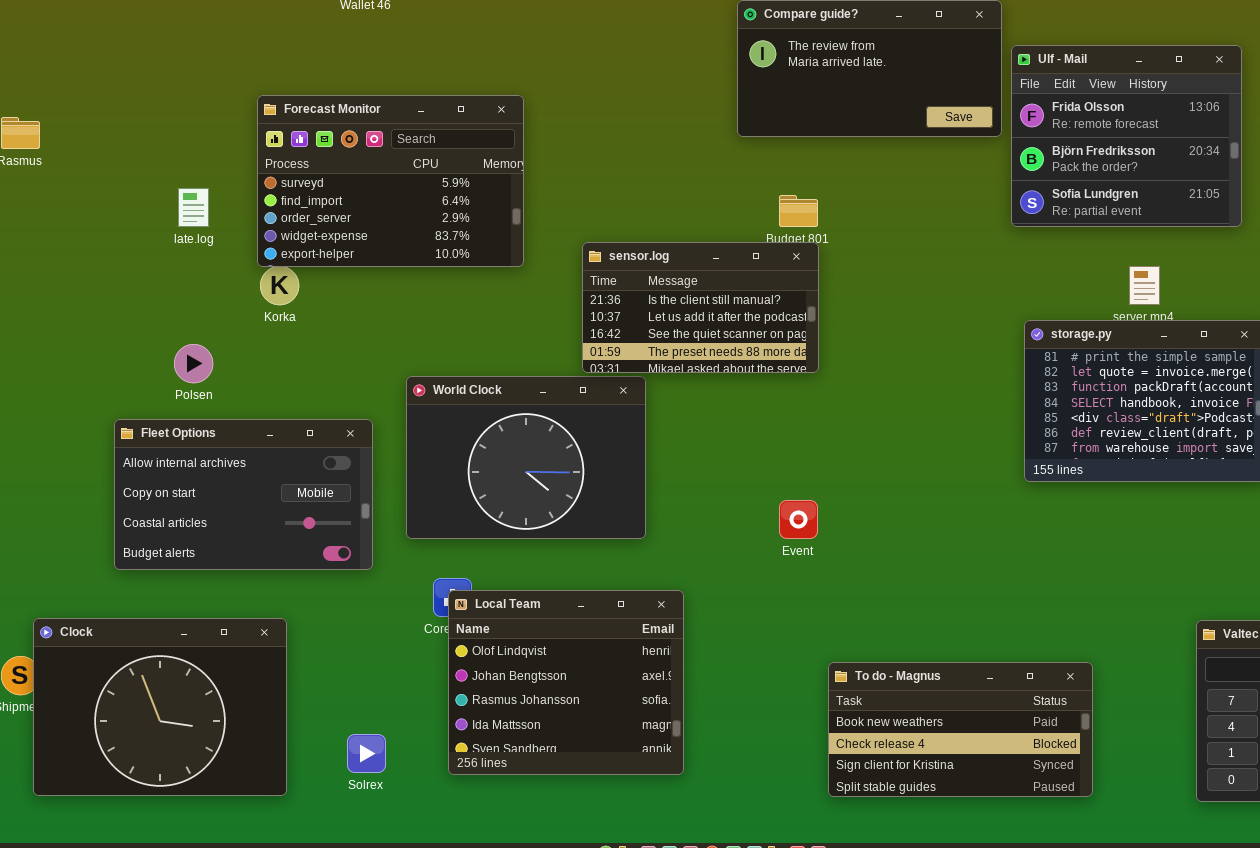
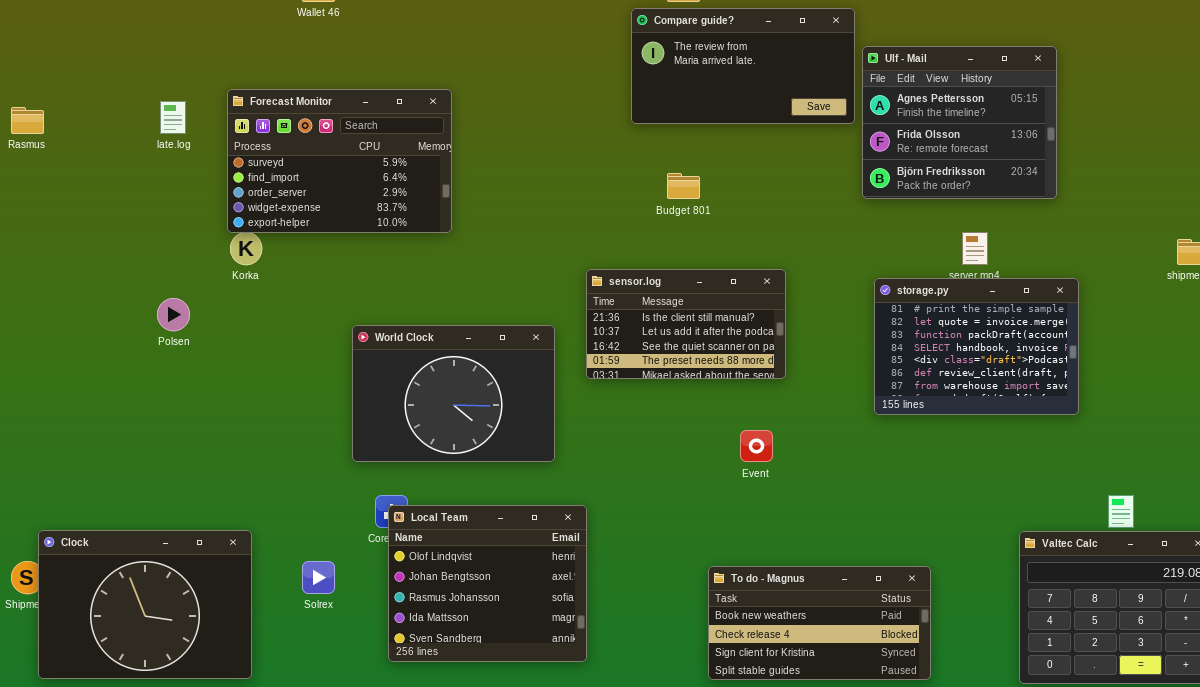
Ulf - Mail: [1011,45,1242,227] -> [862,46,1057,199], scrolled up 1 row
late.log: [178,188,209,227] -> [160,101,186,134], moved
sensor.log: [582,242,819,373] -> [586,269,786,379], moved
Fleet Options: [114,419,373,570] -> none, closed
Event: [779,500,818,539] -> [740,430,773,462], moved
Solrex: [347,734,386,773] -> [302,561,335,594], moved

